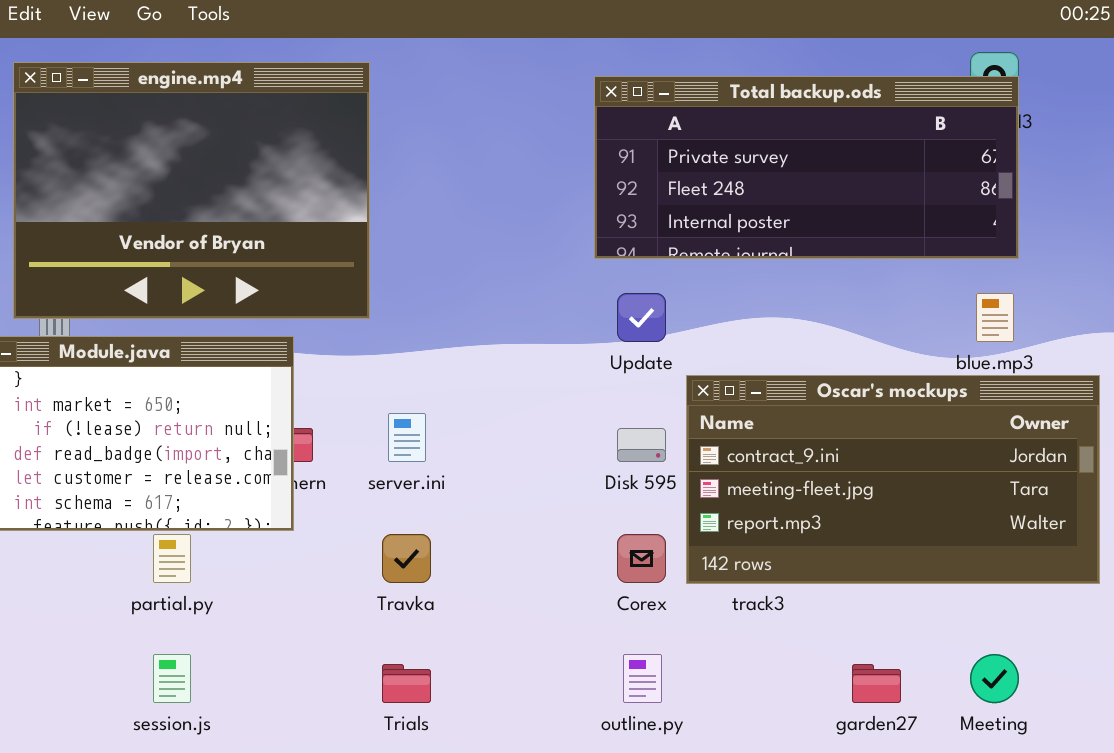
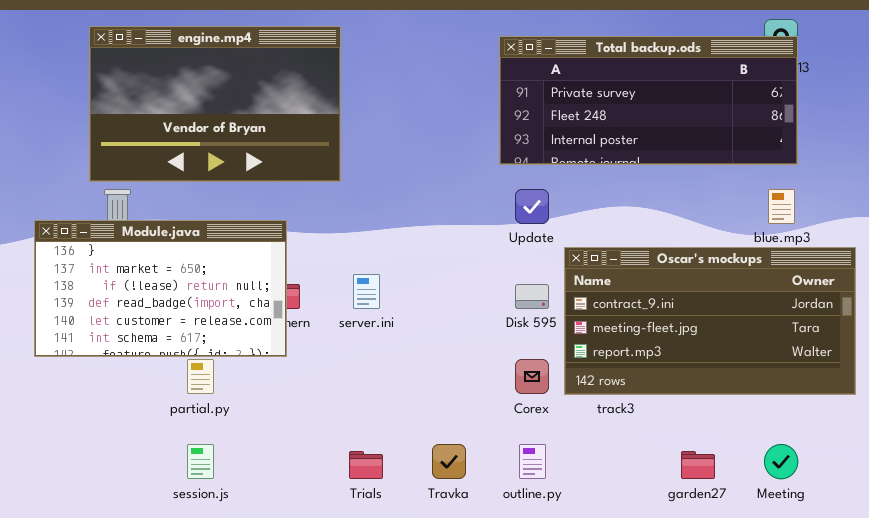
engine.mp4: [13,62,370,319] -> [89,26,341,182], resized
Travka: [382,534,431,583] -> [432,444,466,479], moved

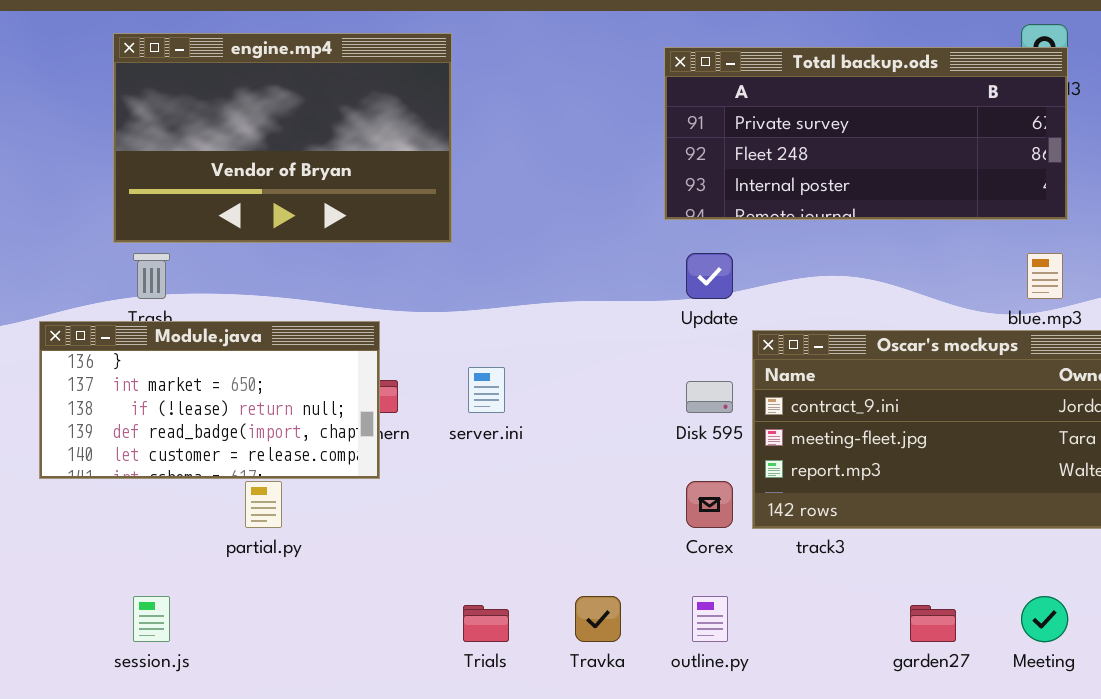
Module.java: [34,220,287,357] -> [39,321,380,479], resized
session.js: [187,444,214,479] -> [133,596,170,642], moved

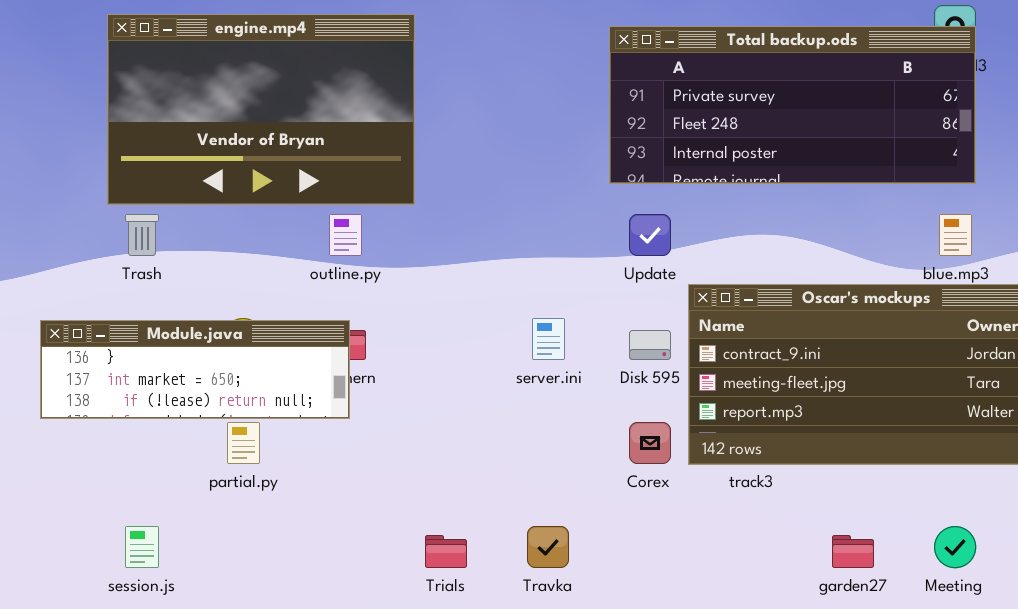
Module.java: [39,321,380,479] -> [40,320,350,419], resized
server.ini: [468,367,505,413] -> [532,318,565,360], moved
outline.py: [692,596,728,642] -> [329,214,362,256], moved

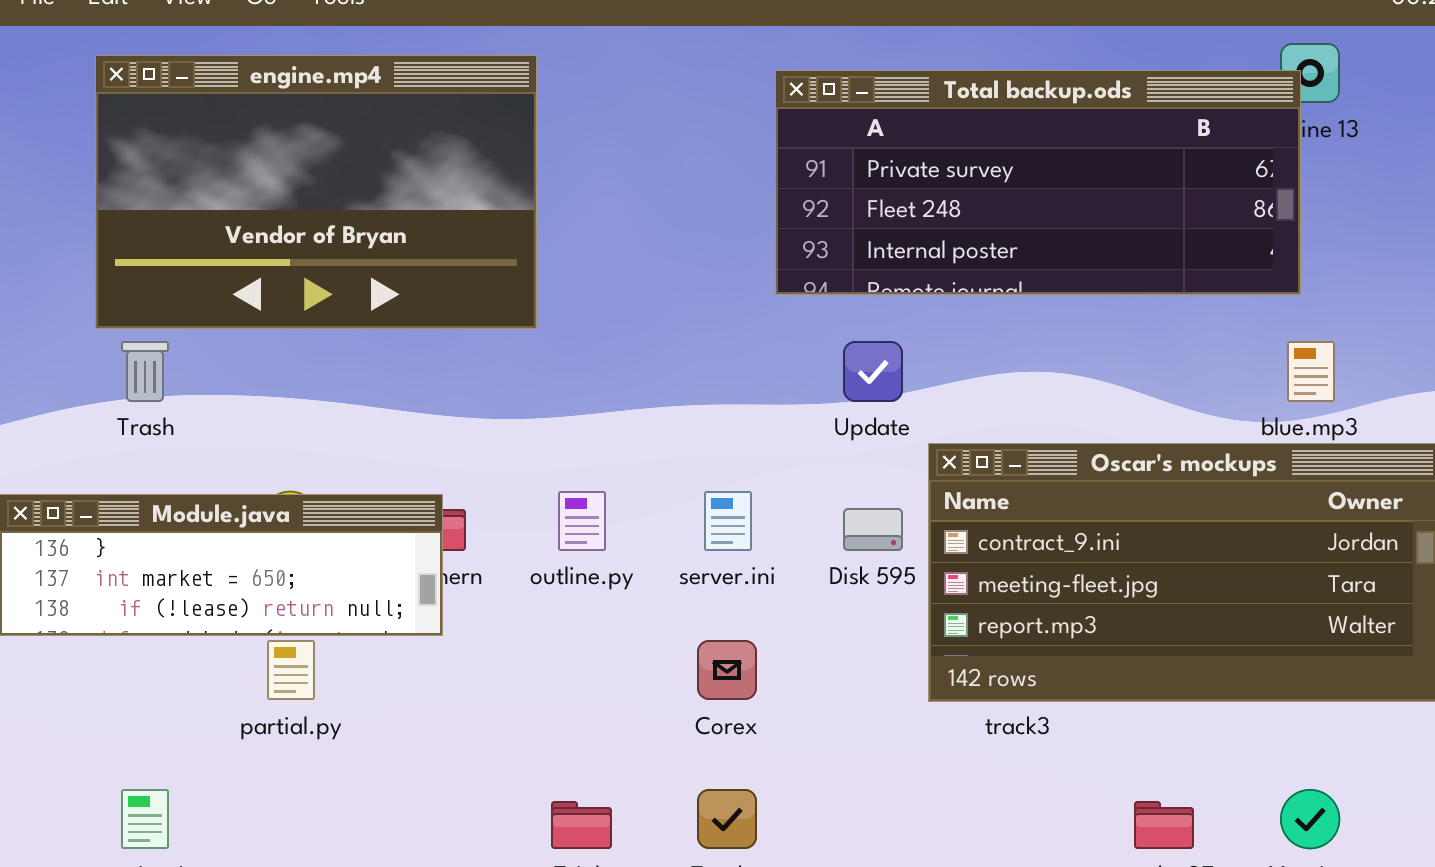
Total backup.ods: [609,26,976,184] -> [775,70,1301,295], moved
outline.py: [329,214,362,256] -> [558,491,606,551], moved
Corex: [629,422,671,464] -> [697,640,757,700], moved

